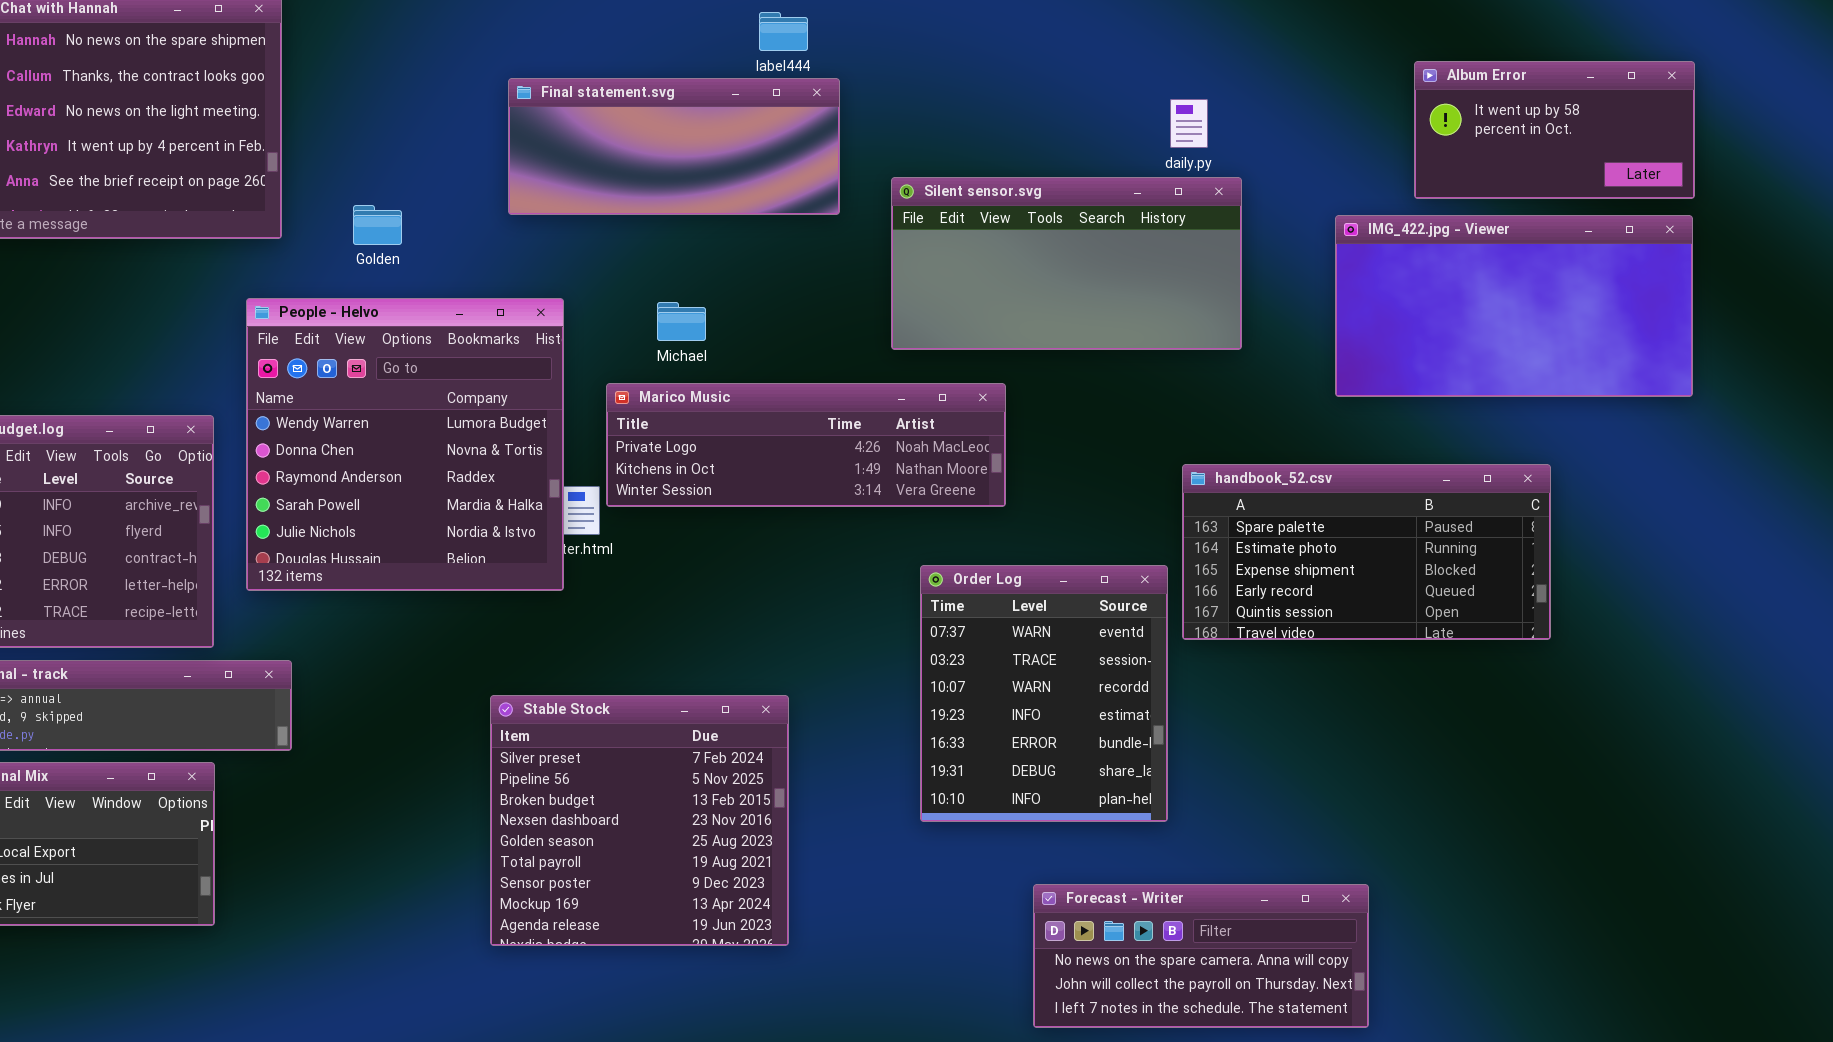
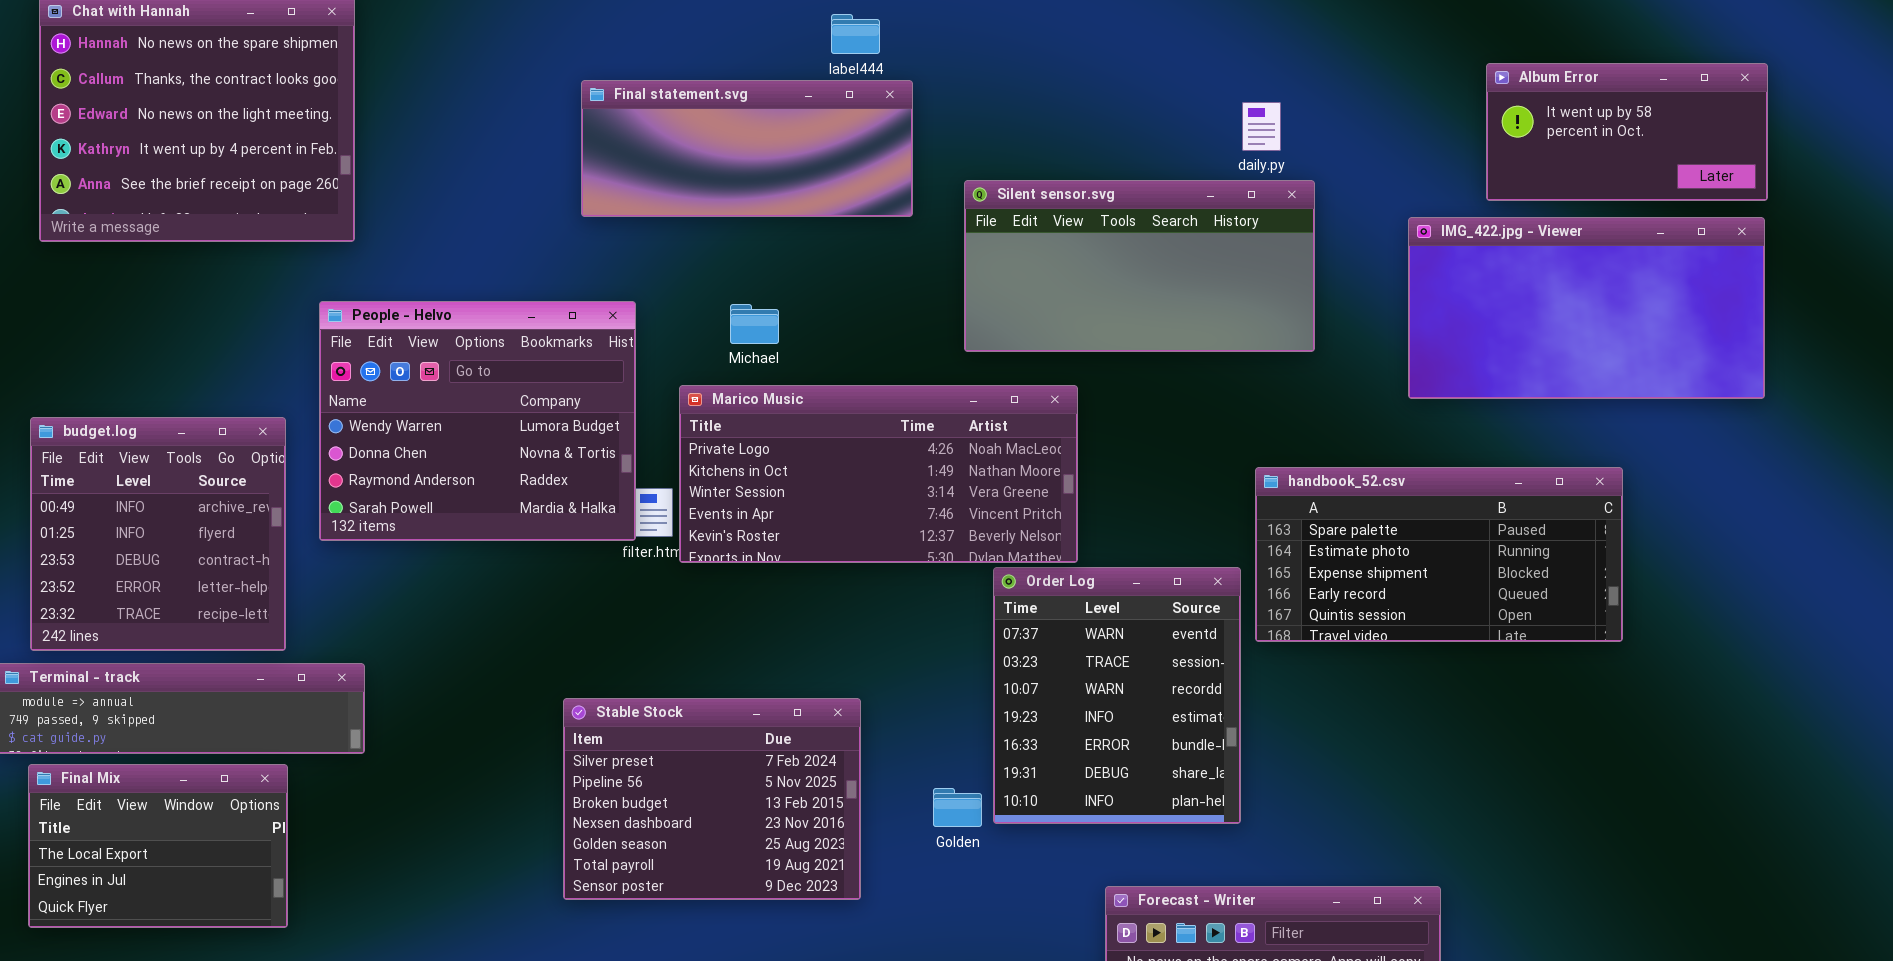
Golden: [353,205,402,245] -> [933,788,982,827], moved
People - Helvo: [246,298,564,591] -> [319,301,636,541], resized
Marico Music: [606,383,1006,507] -> [679,385,1078,563], resized
Stable Stock: [490,695,789,946] -> [563,698,861,900], resized

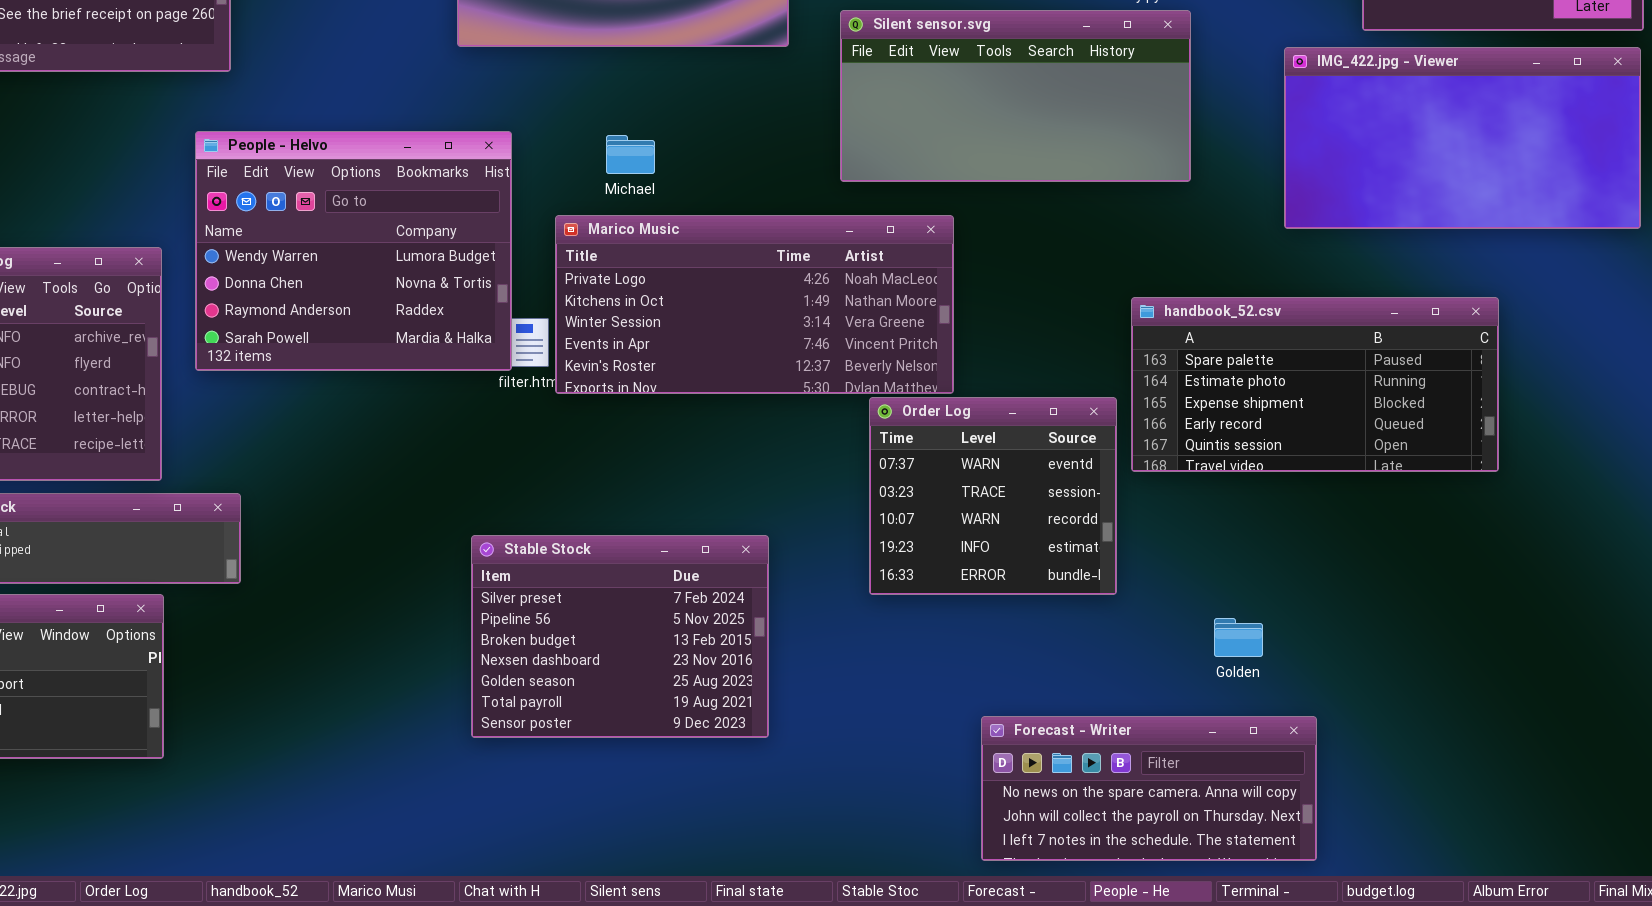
Order Log: [993,567,1241,824] -> [869,397,1117,595], resized
Stable Stock: [563,698,861,900] -> [471,535,769,738], moved
Golden: [933,788,982,827] -> [1214,618,1263,657], moved

